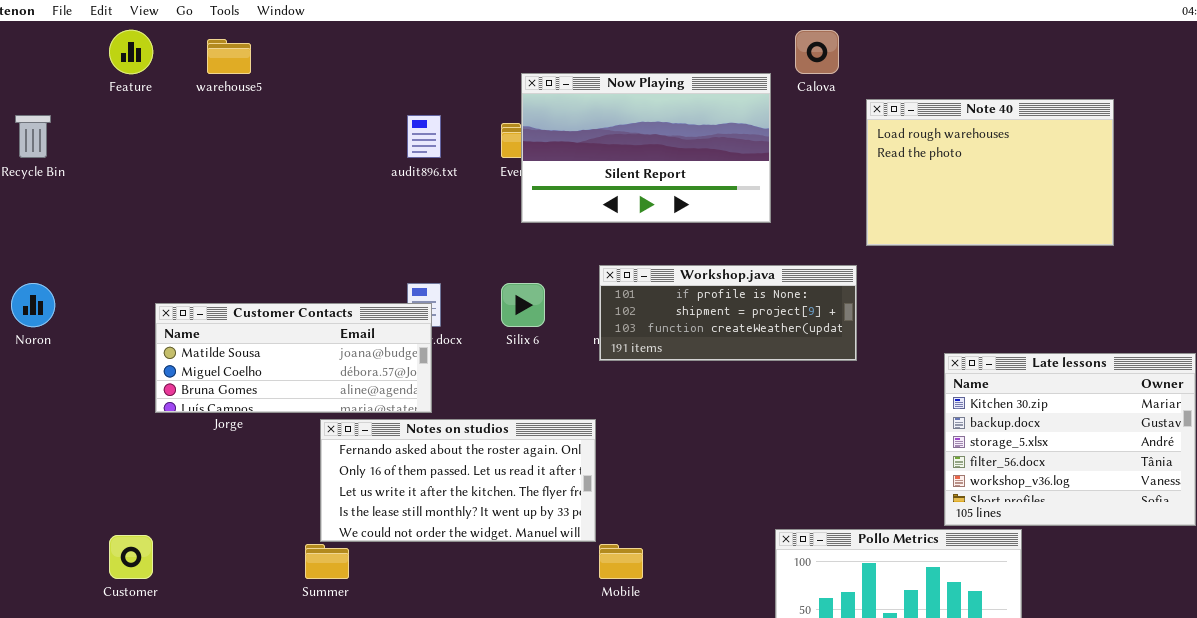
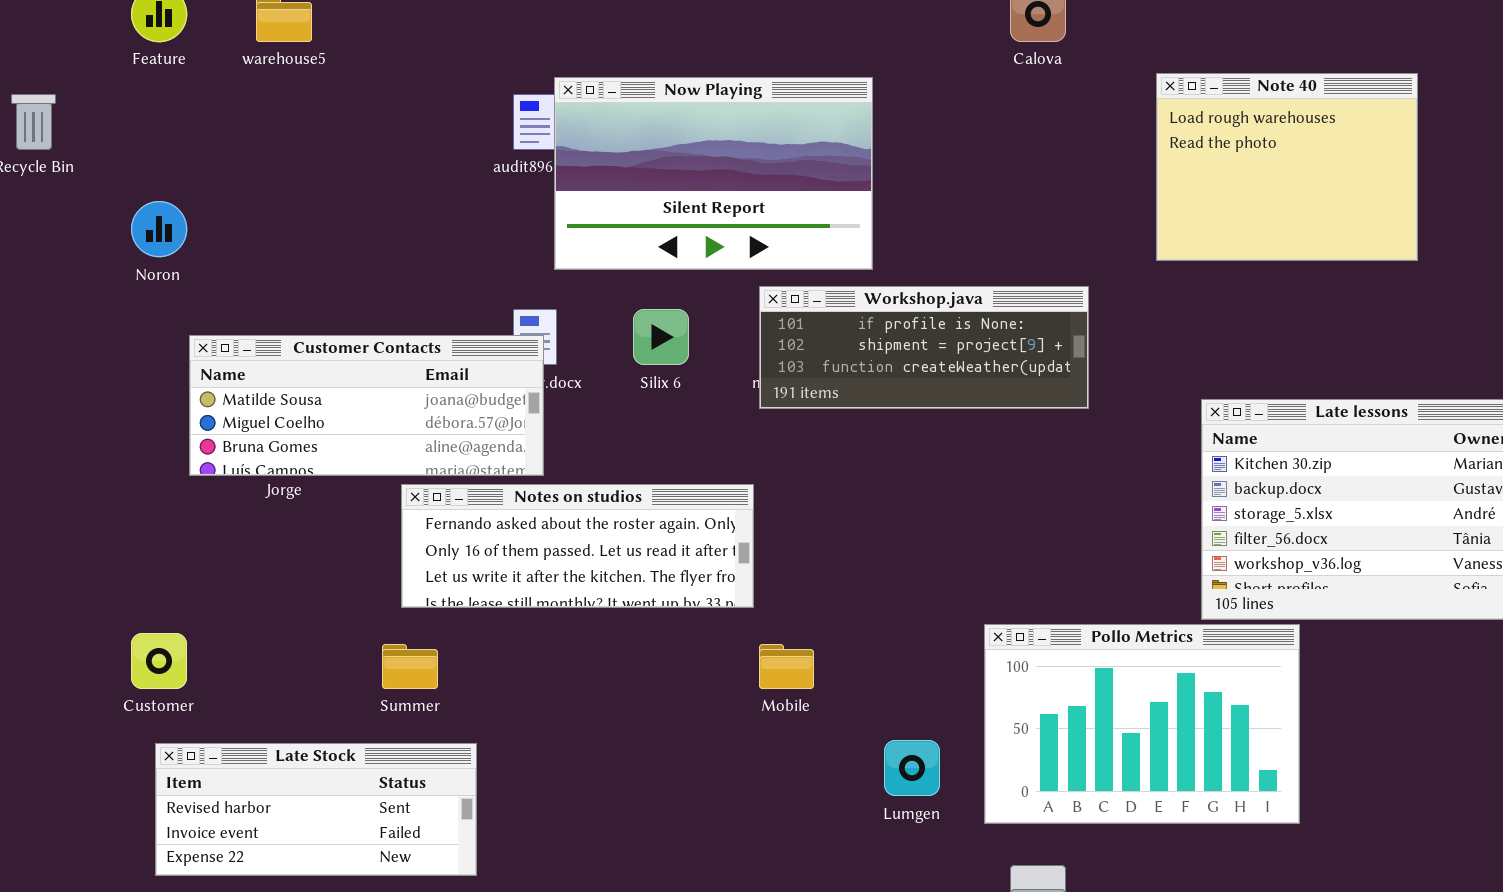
Now Playing: [521,73,771,223] -> [554,77,873,270], moved
Note 40: [866,99,1114,246] -> [1156,73,1418,261], resized
Noron: [11,283,55,327] -> [131,201,187,257], moved
Notes on studios: [320,419,596,542] -> [401,484,754,608], resized

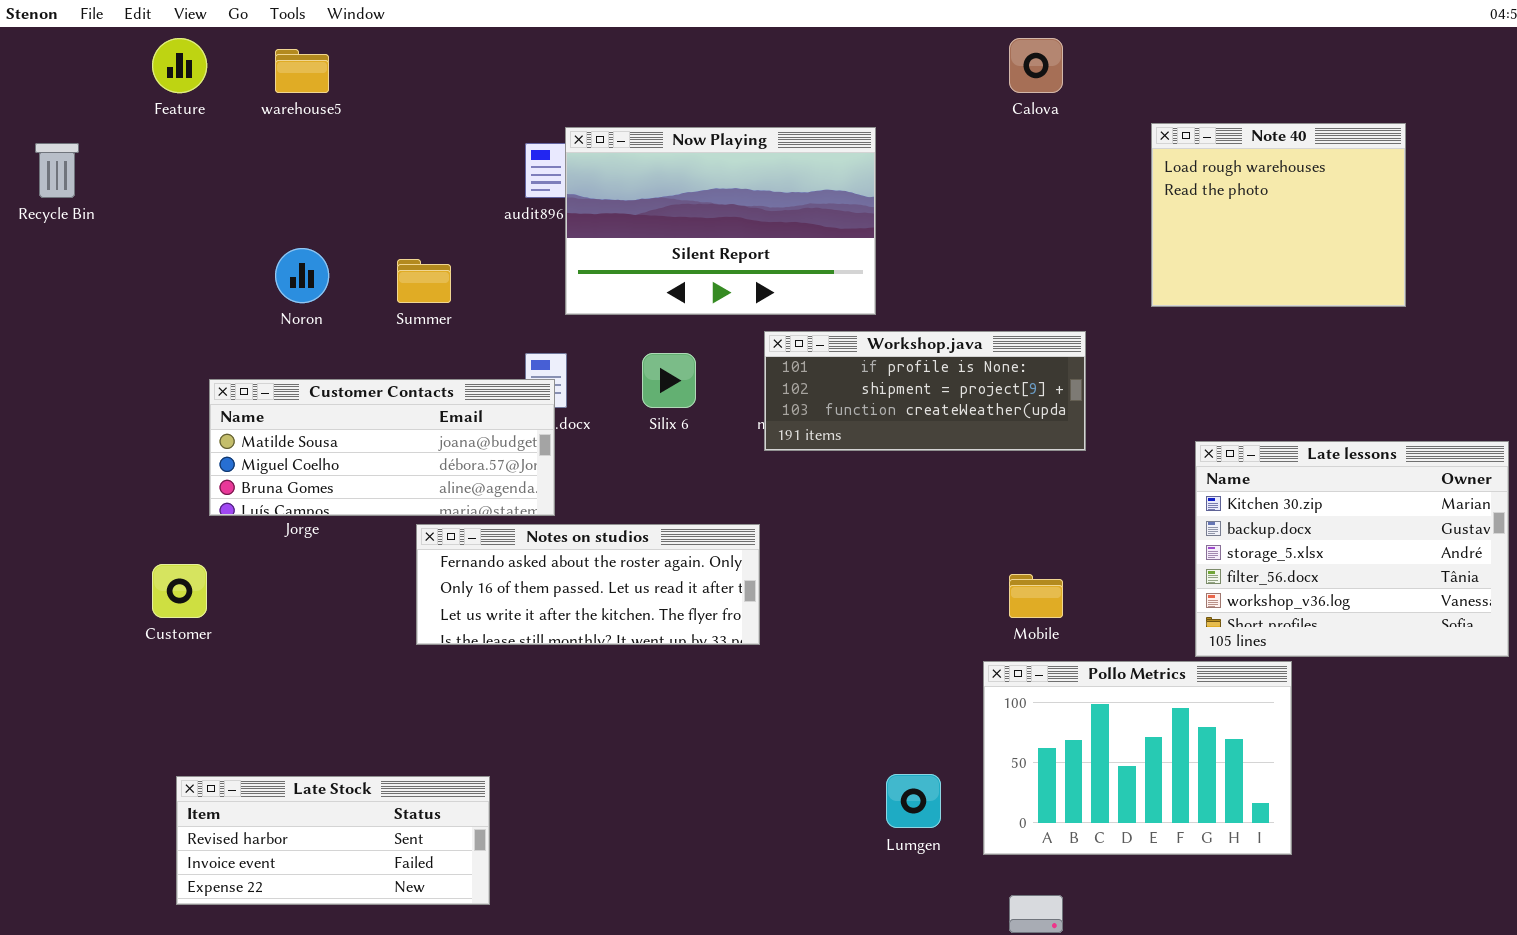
Noron: [131,201,187,257] -> [275,248,329,303], moved
Customer: [131,633,187,689] -> [152,564,207,618], moved
Summer: [382,644,438,689] -> [397,259,451,303], moved
Mobile: [759,644,814,689] -> [1009,574,1063,618], moved

